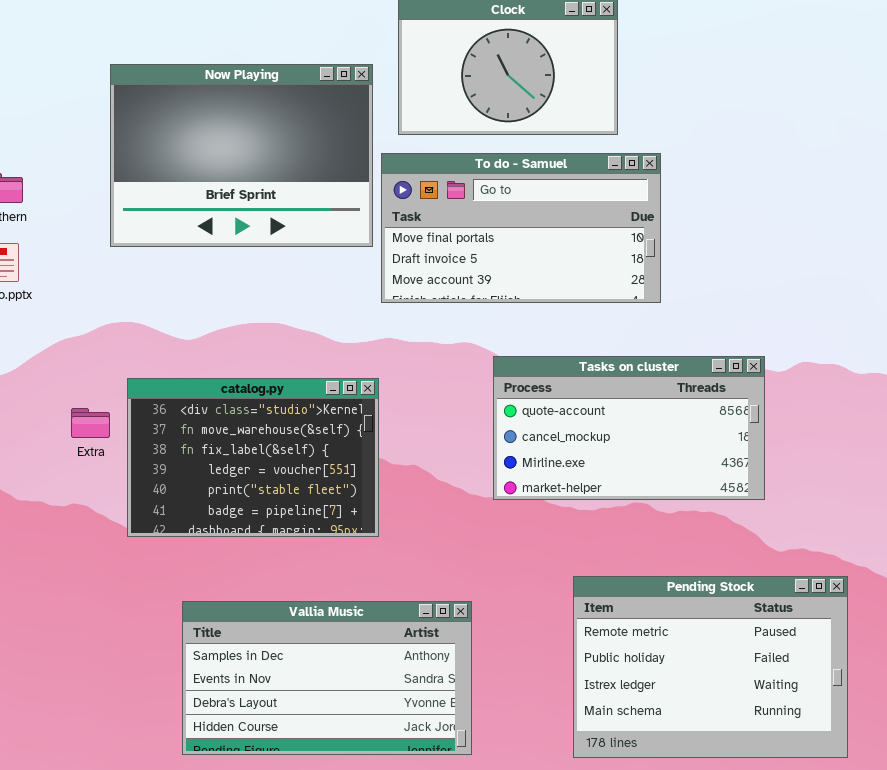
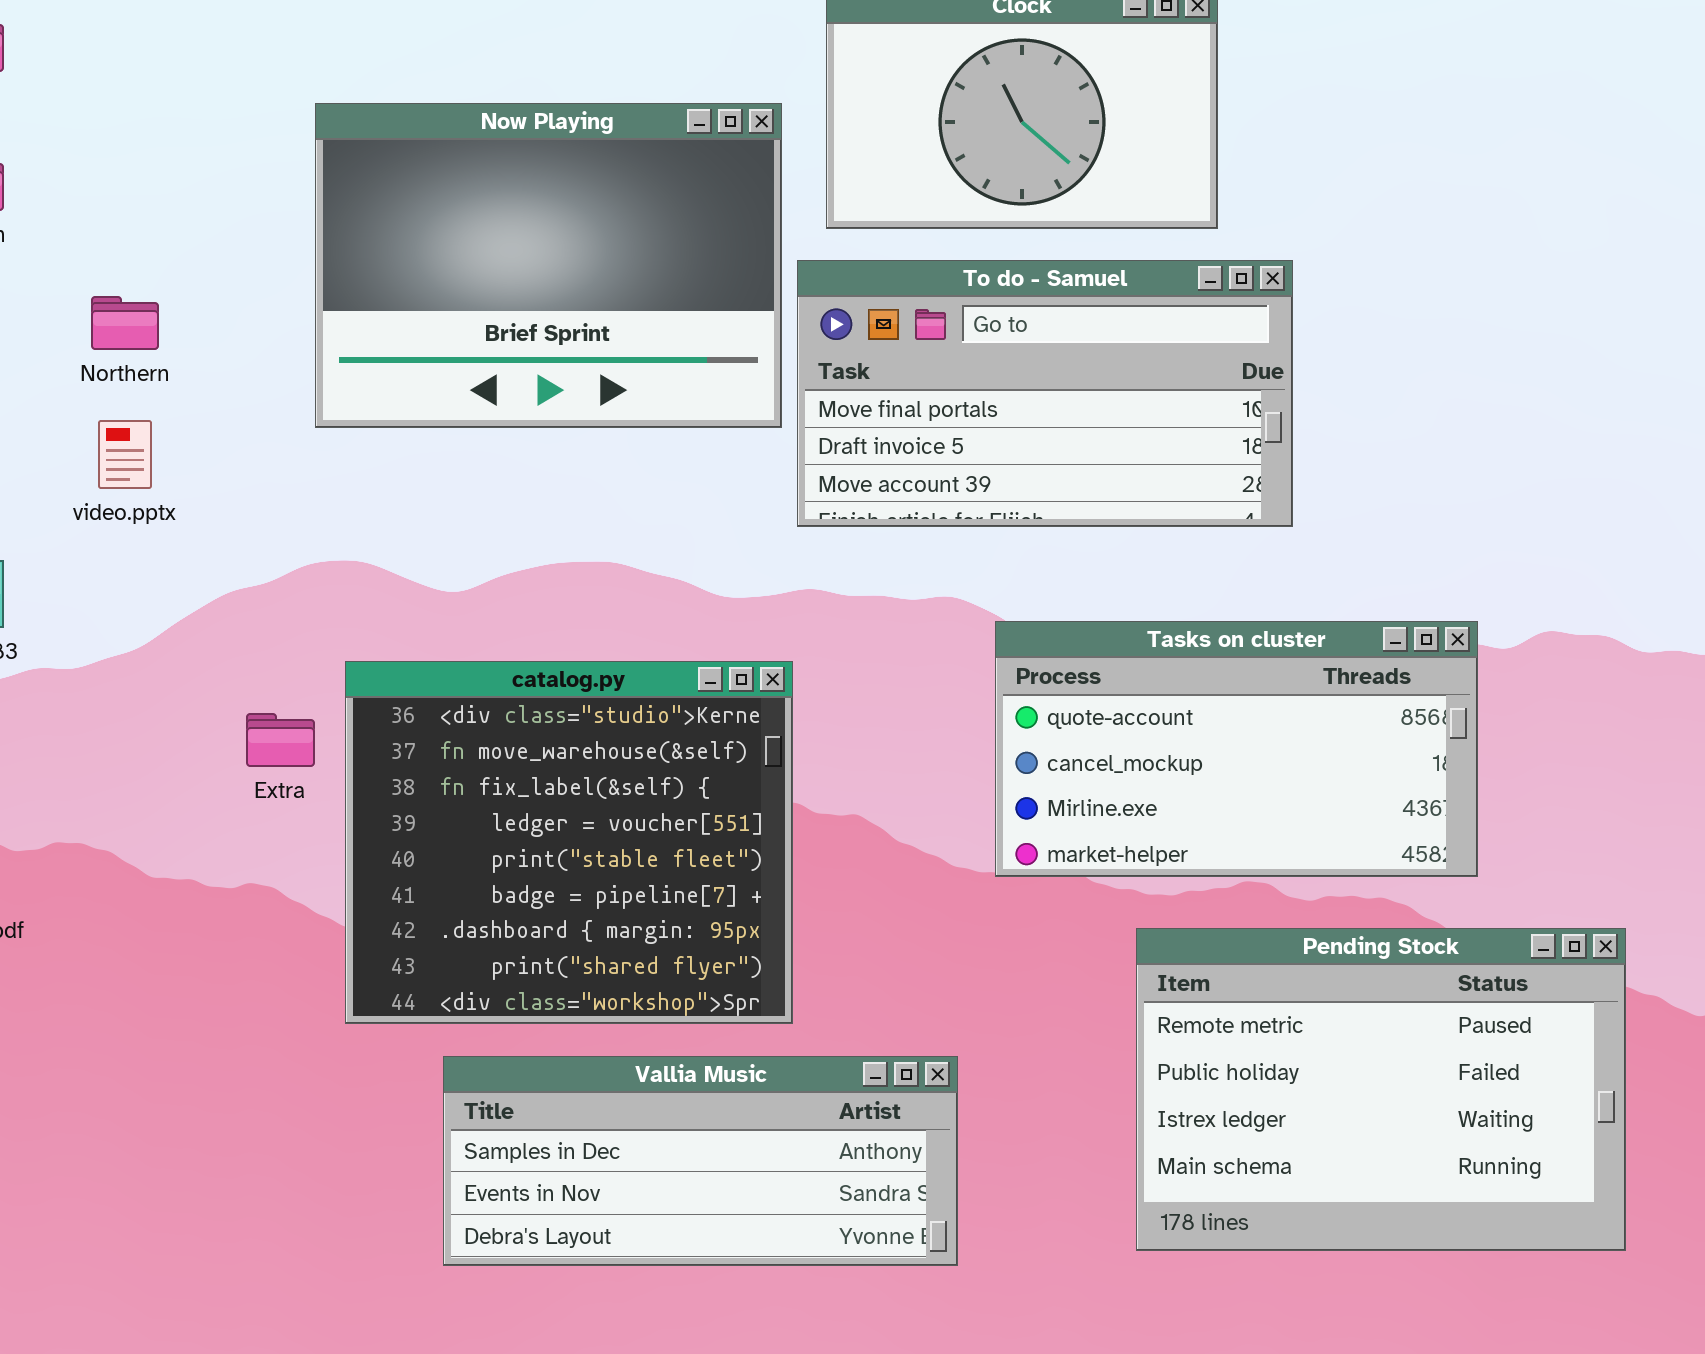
catalog.py: [127,378,379,537] -> [345,661,793,1024], resized
Pending Stock: [573,576,848,758] -> [1136,928,1626,1251], moved
Vallia Music: [182,601,472,755] -> [443,1056,958,1266], resized

